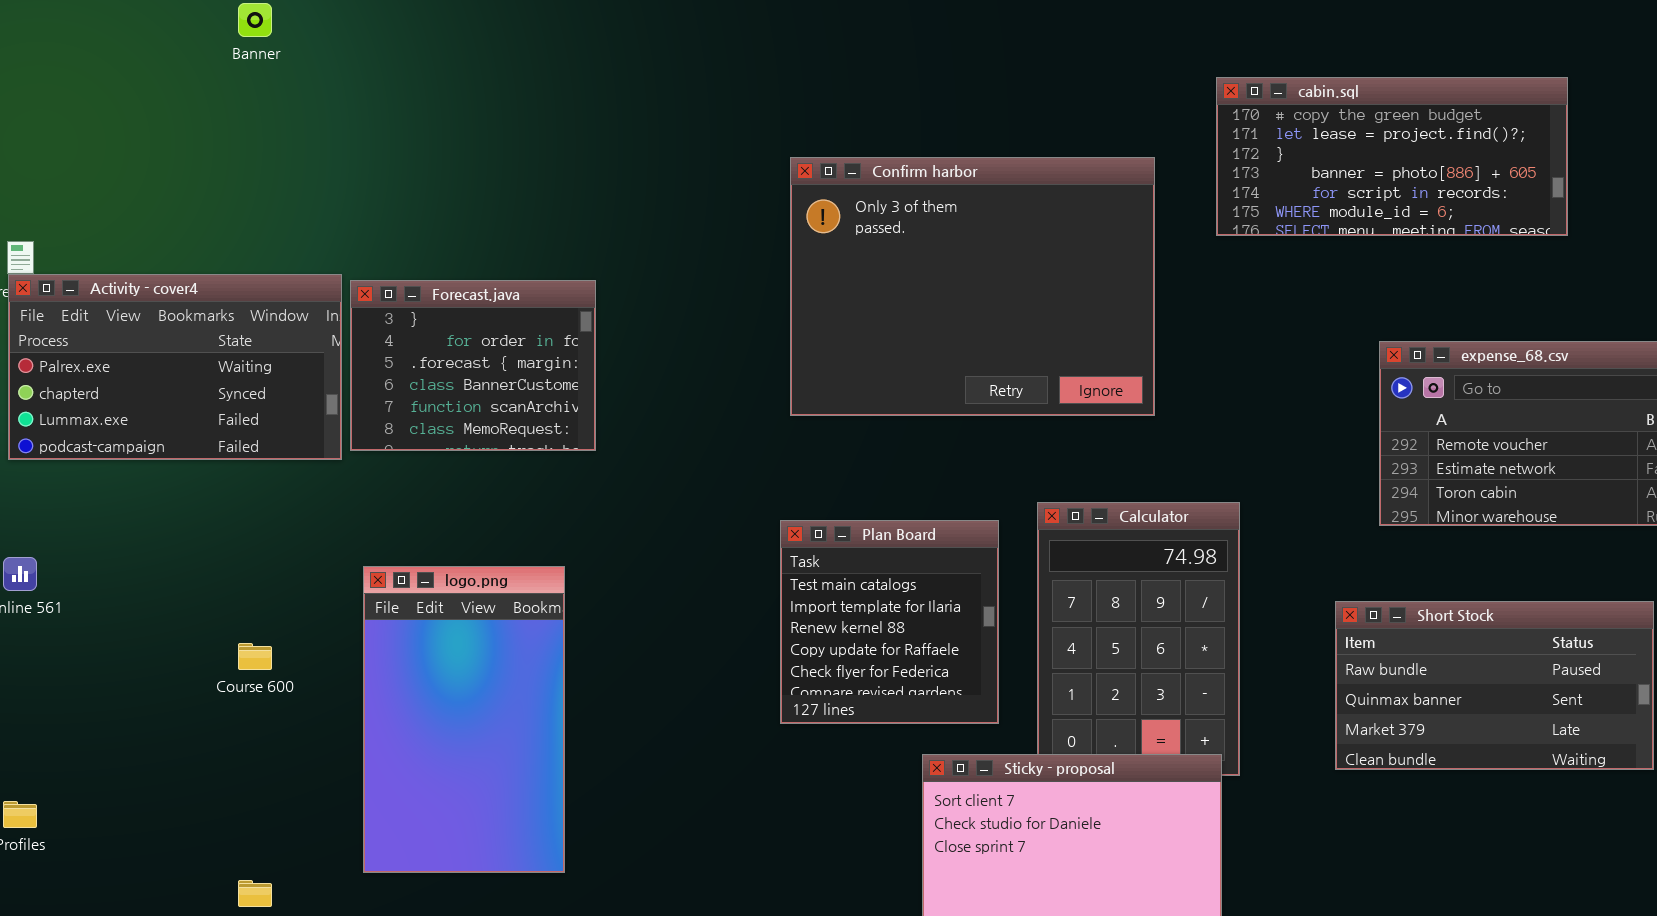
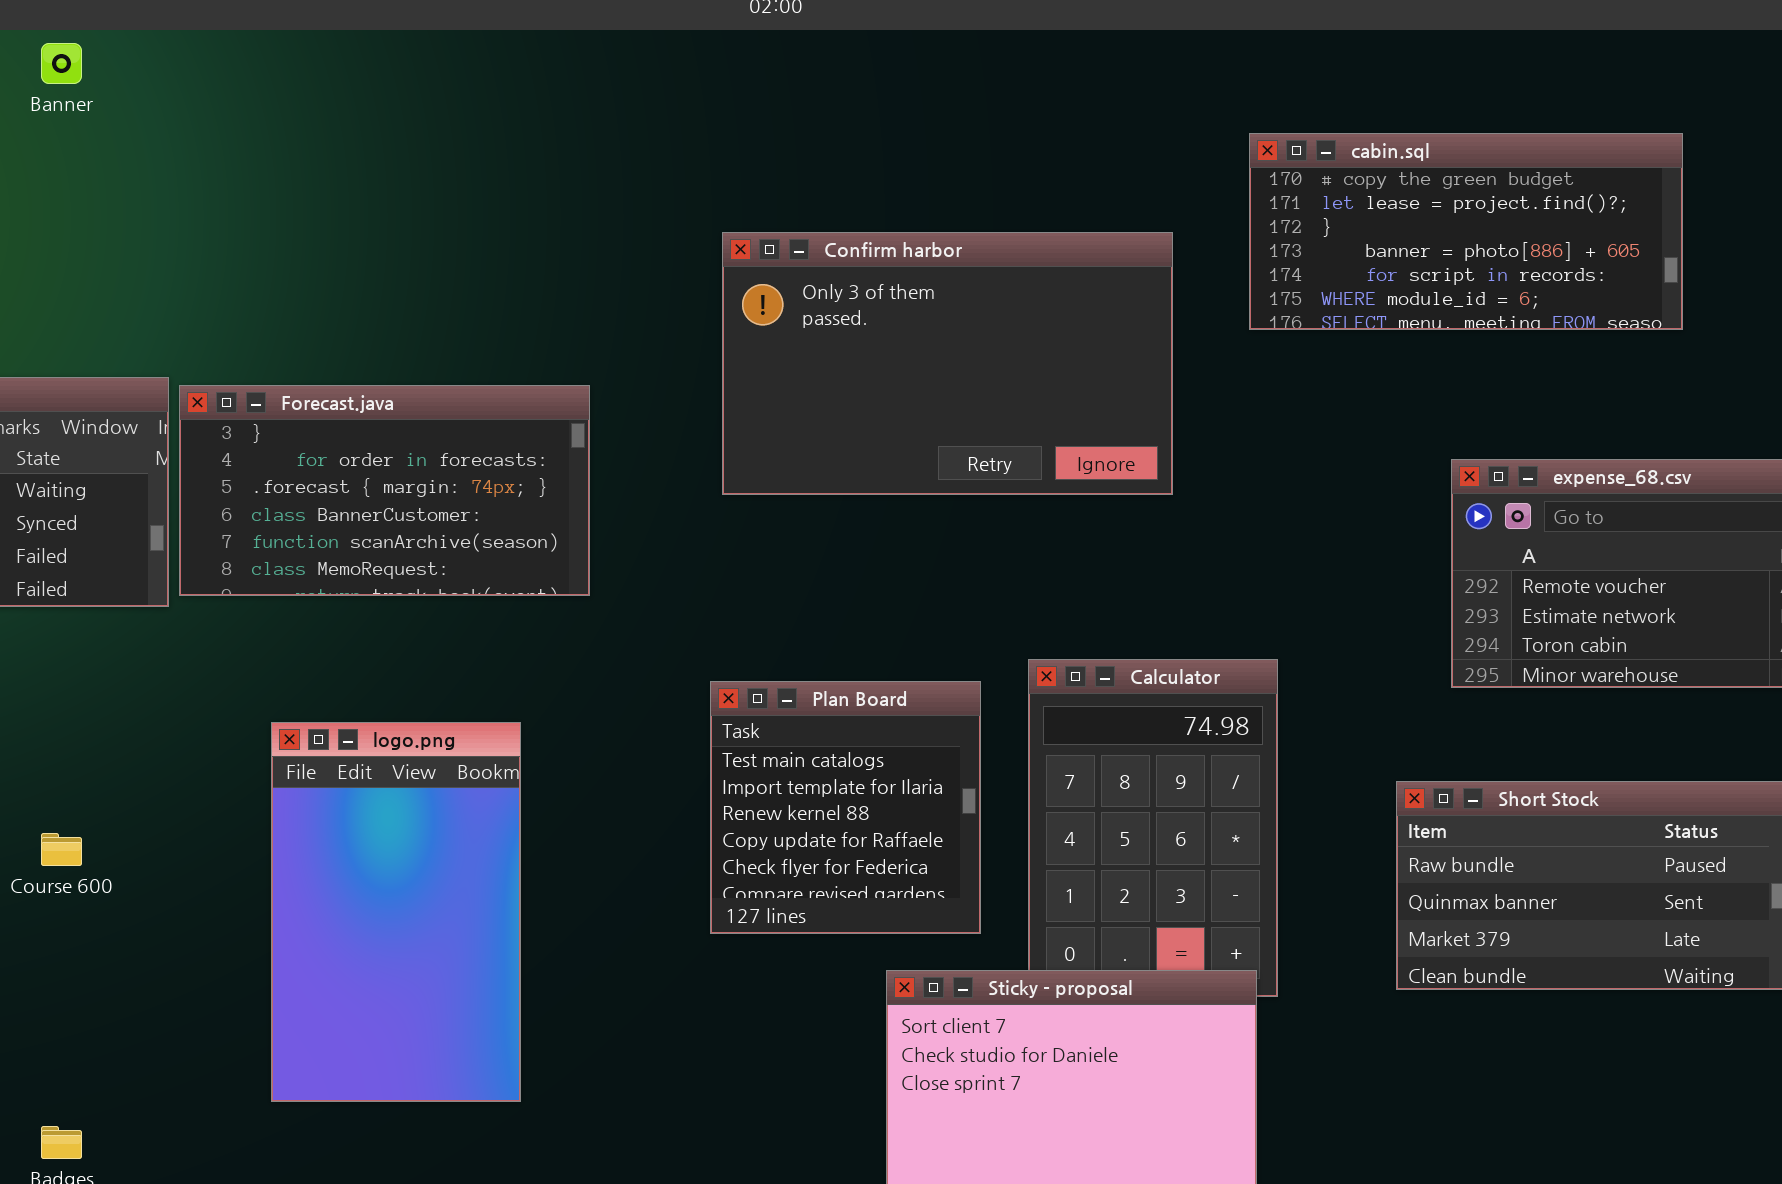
Confirm harbor: [790,157,1155,416] -> [722,232,1173,495], resized
Forecast.java: [350,280,596,451] -> [179,385,590,596], resized
logo.png: [363,566,565,873] -> [271,722,521,1102], moved

